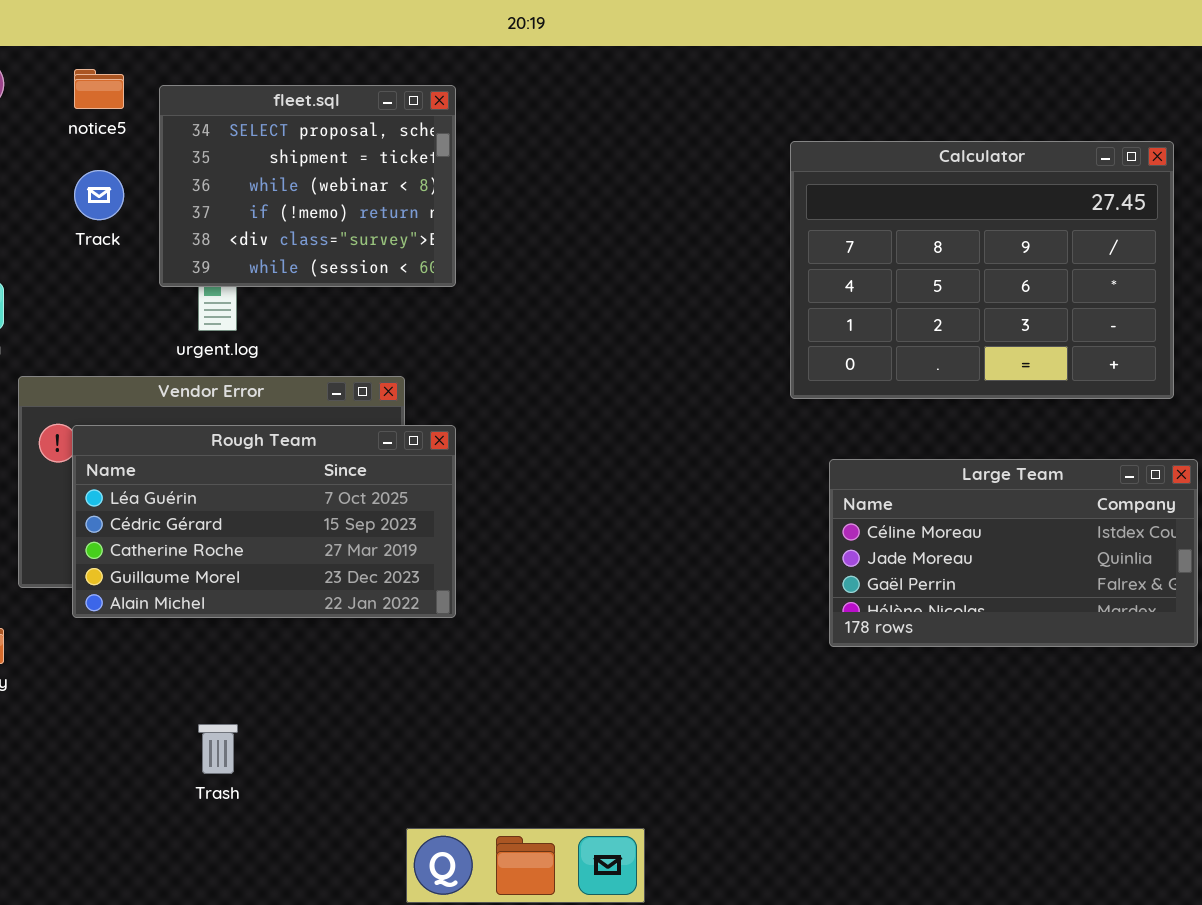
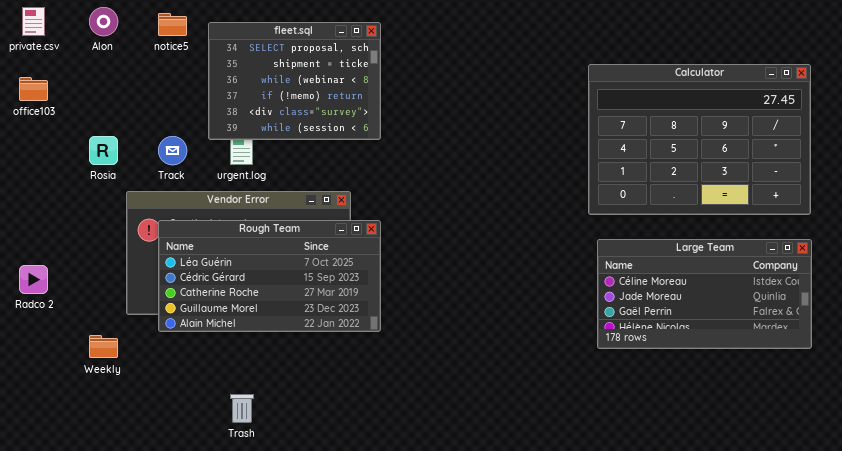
Calculator: [790,141,1174,399] -> [588,64,811,215], moved
Track: [74,170,124,220] -> [158,136,187,165], moved

